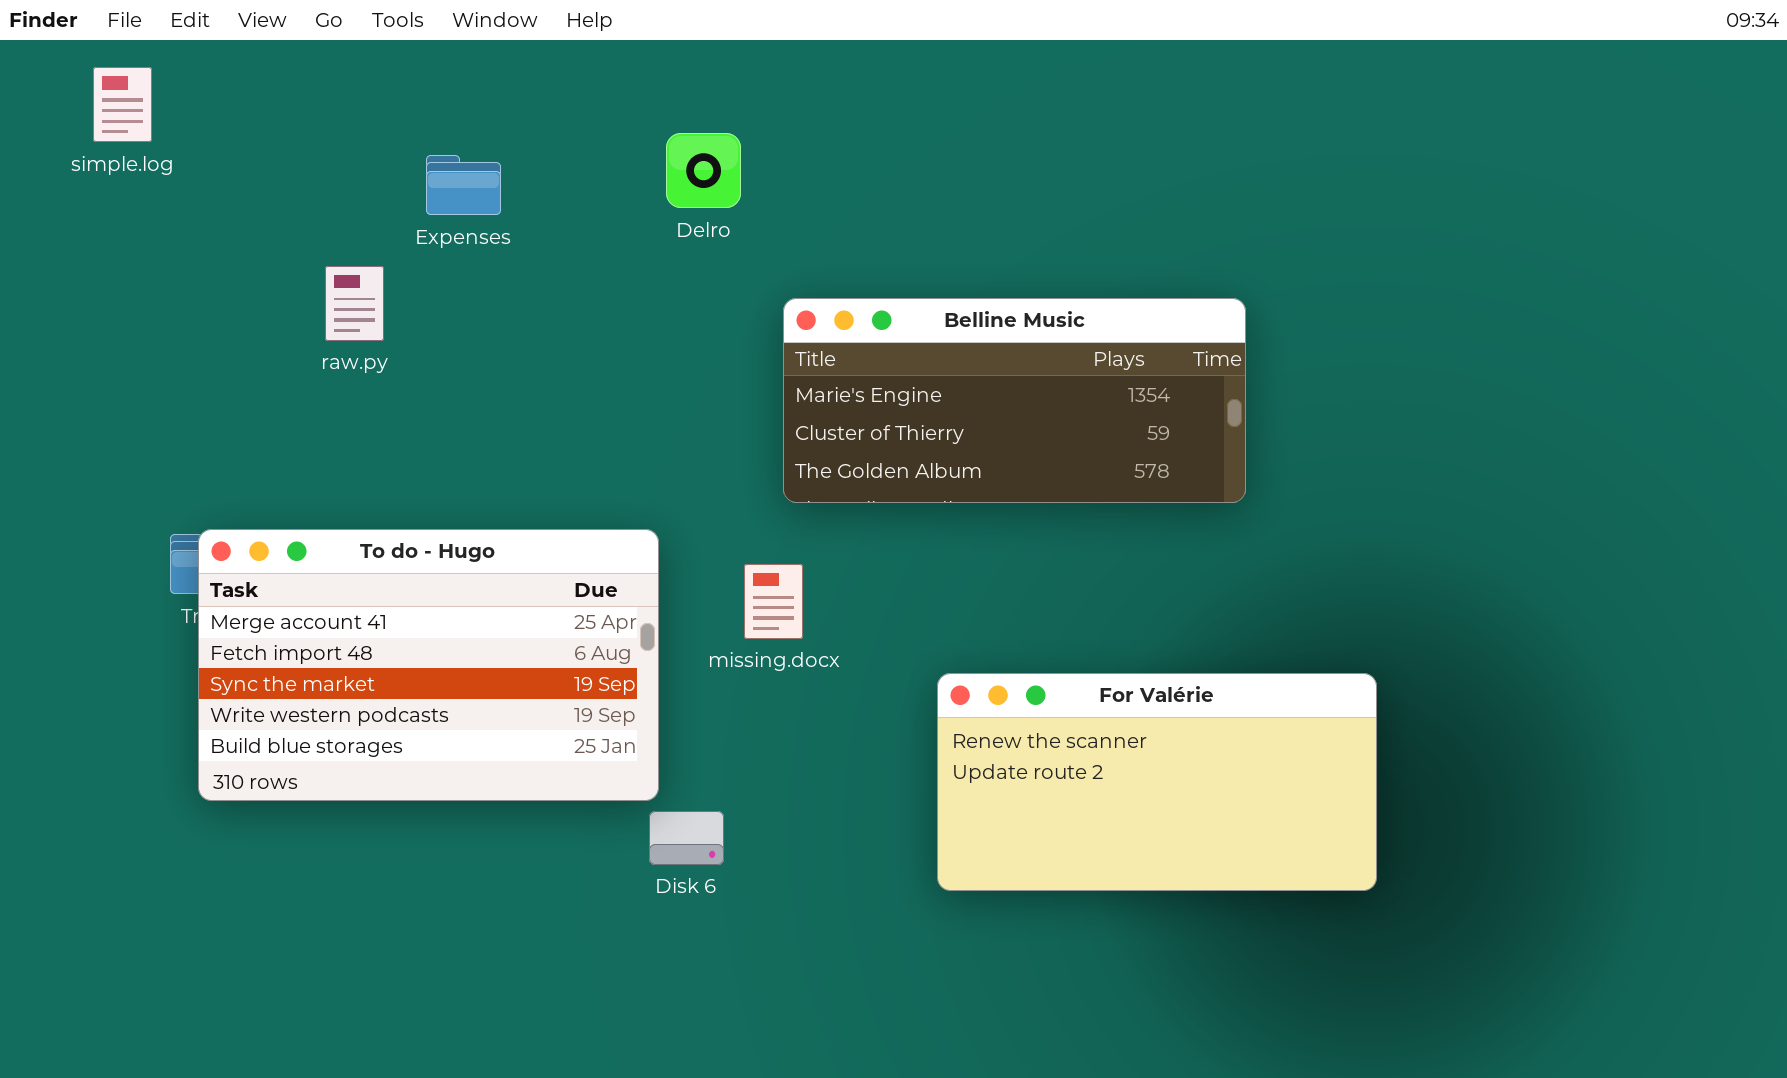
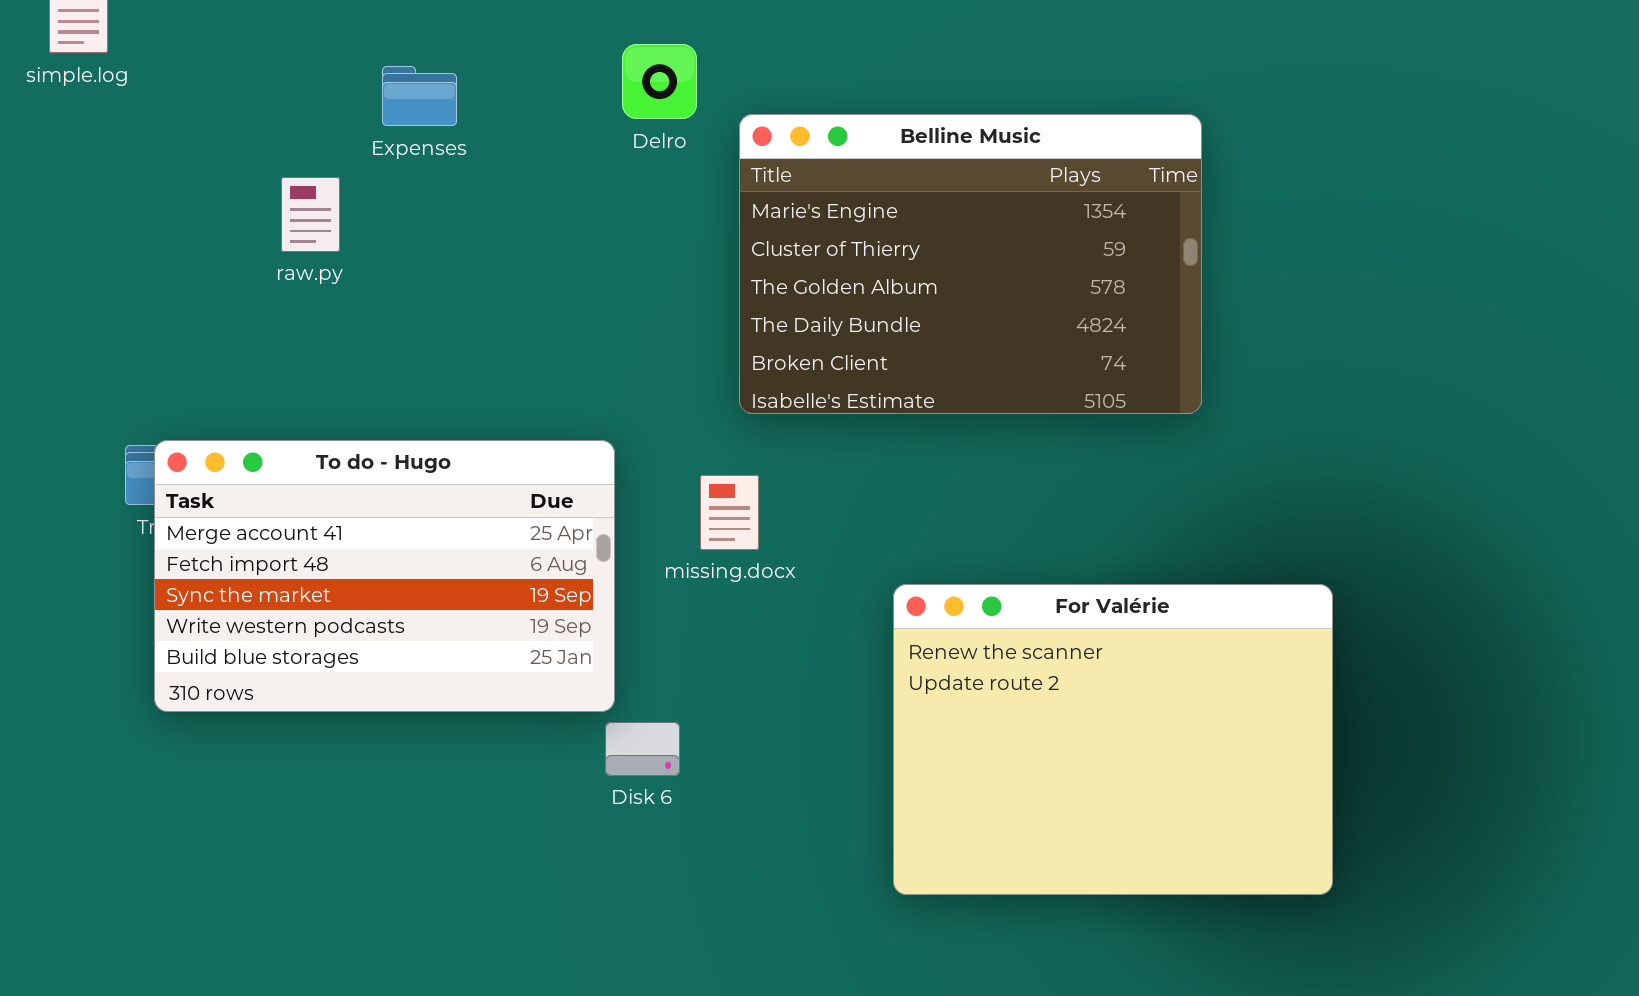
Belline Music: [783,298,1246,503] -> [739,114,1202,414], resized
For Valérie: [937,673,1377,891] -> [893,584,1333,895], resized

